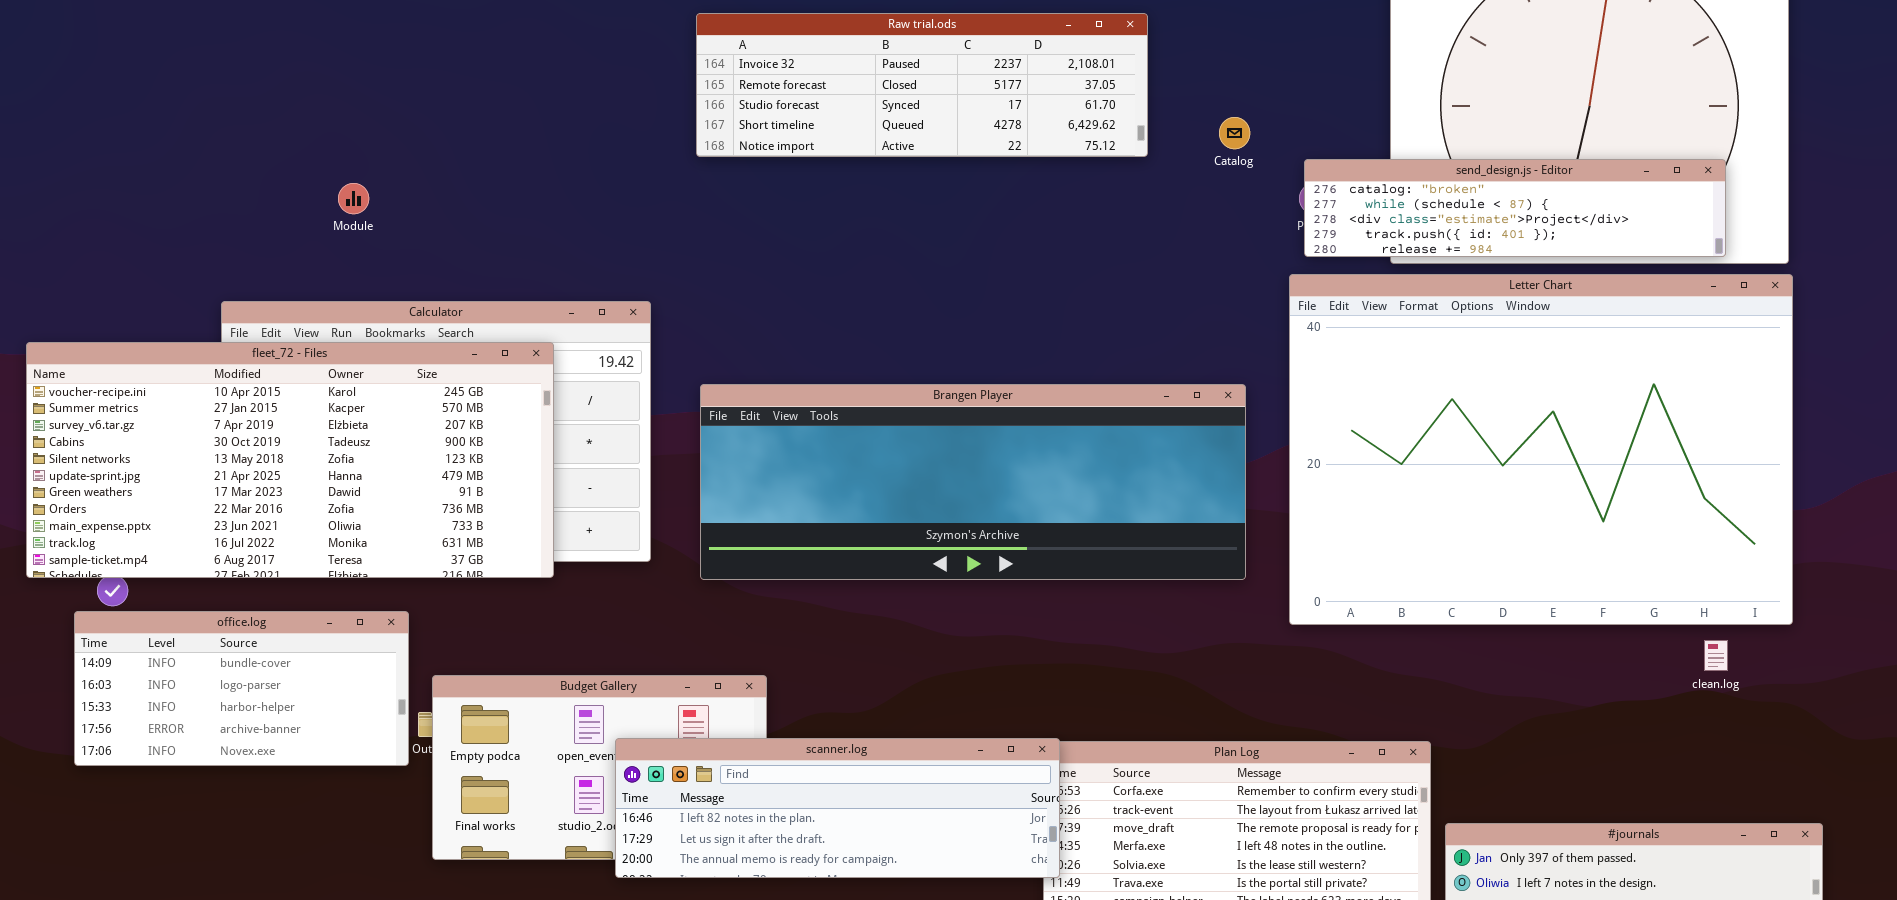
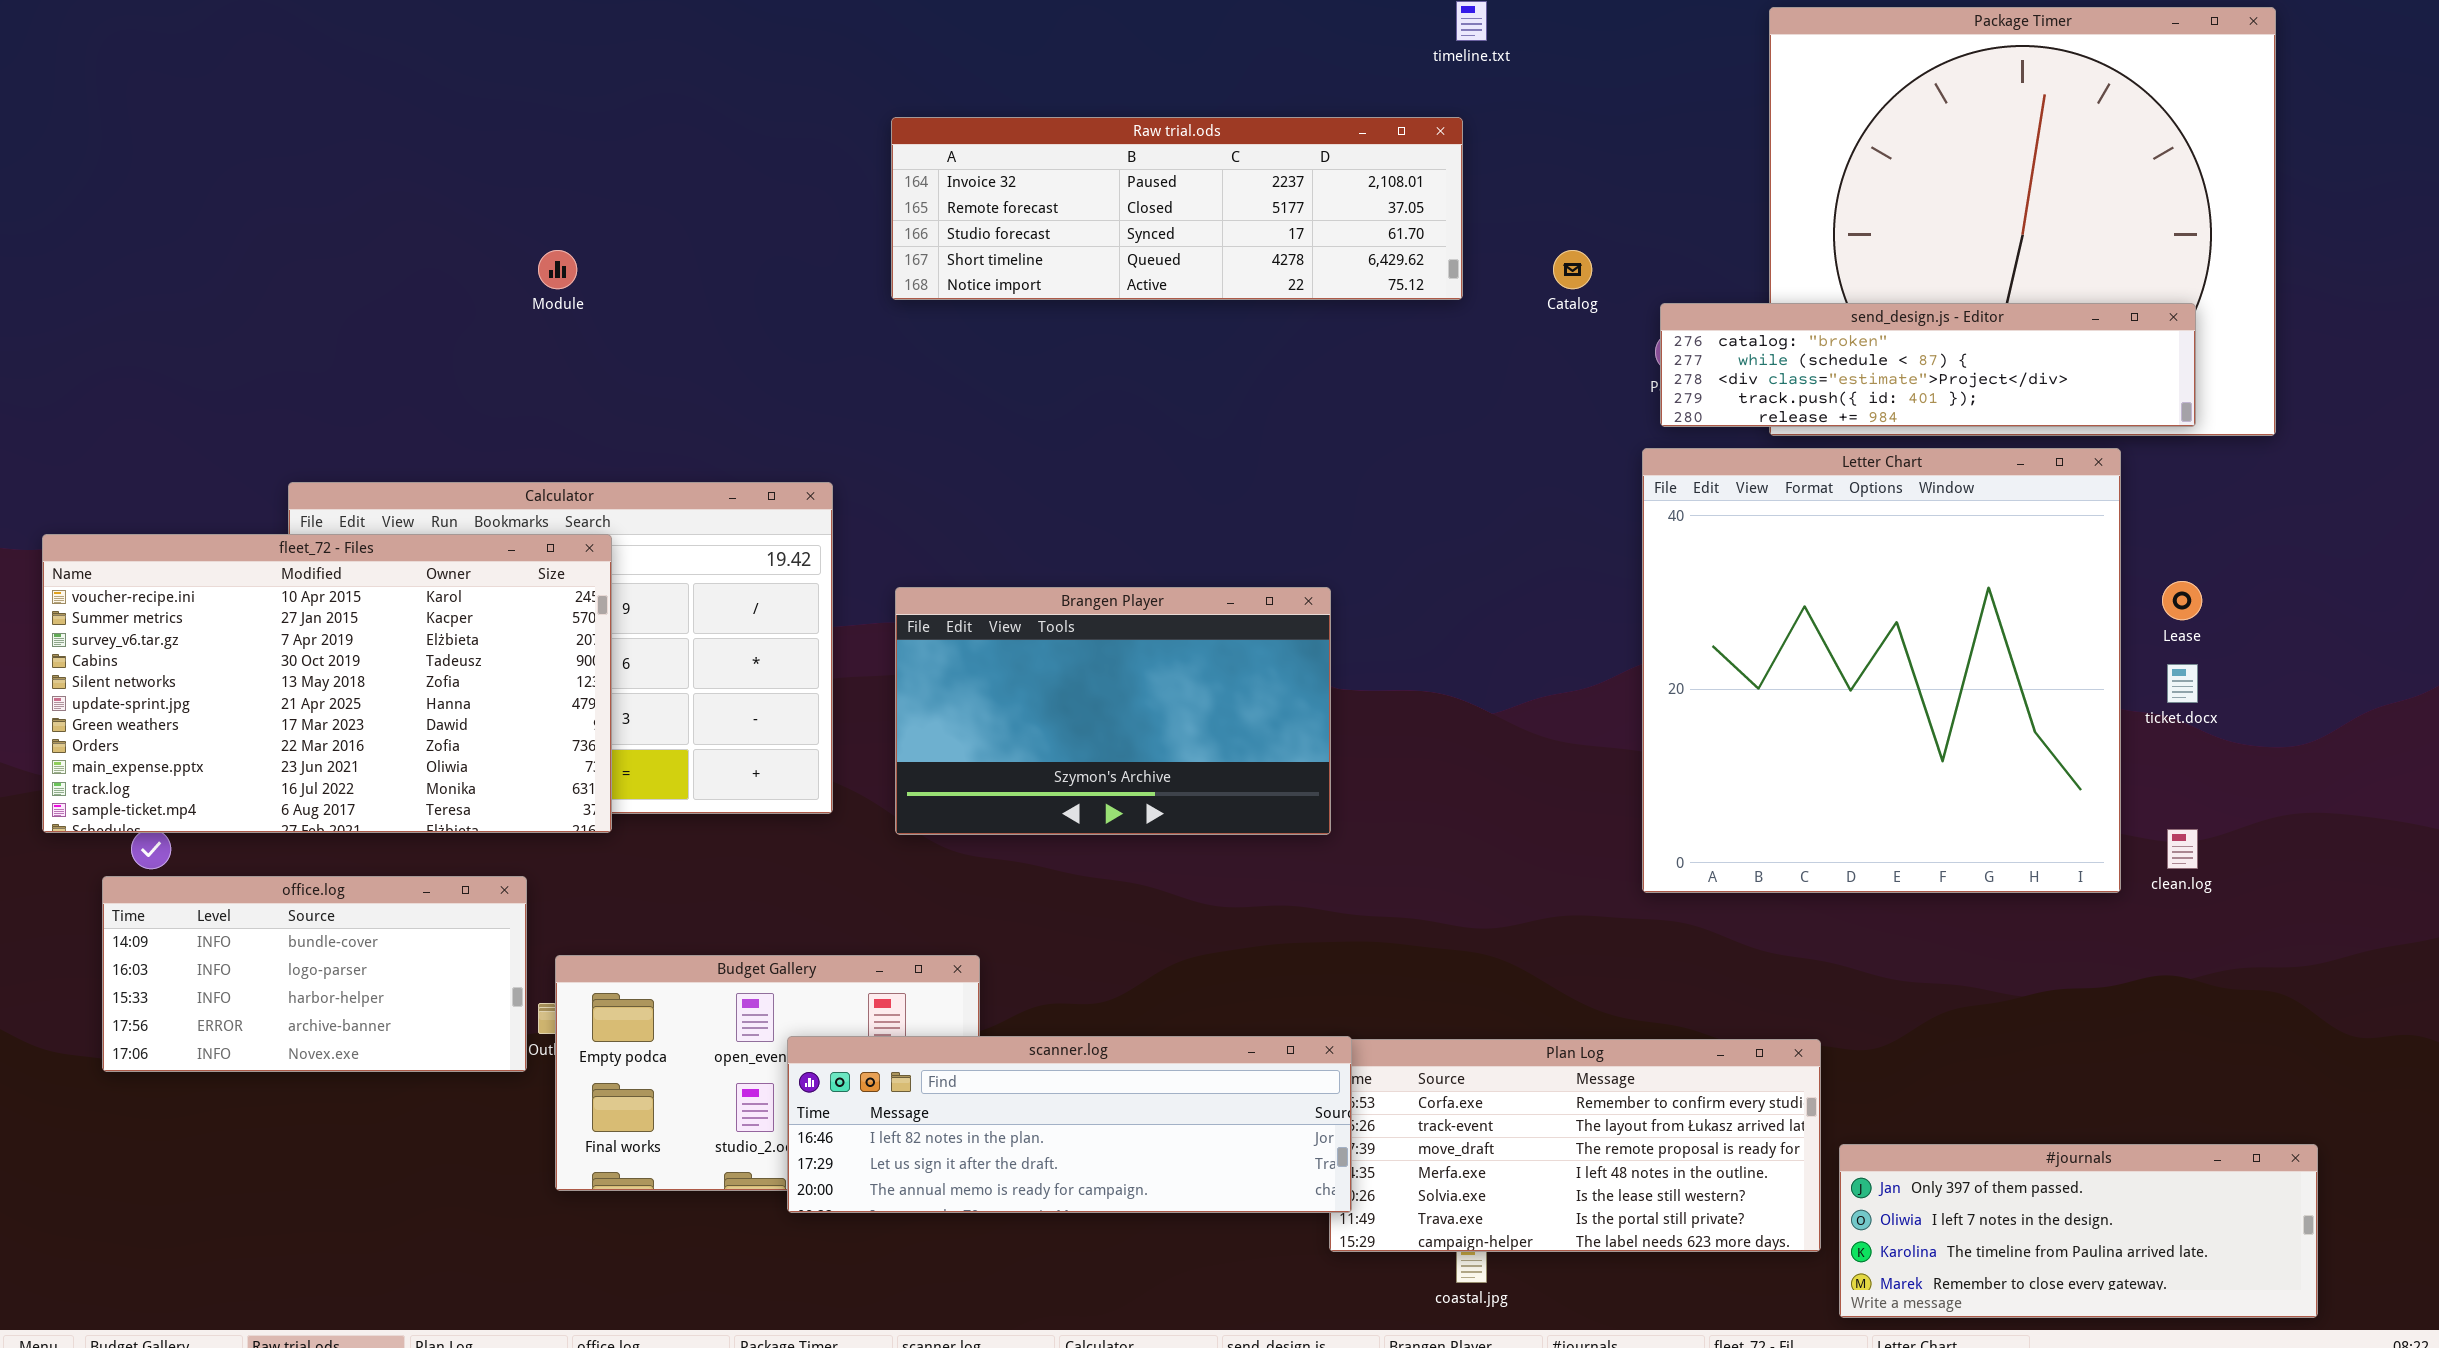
Module: [338,183,369,214] -> [538,250,577,289], moved
Letter Chart: [1289,274,1793,625] -> [1642,448,2121,893], resized
fleet_72 - Files: [26,342,554,578] -> [42,534,612,833], resized
Brangen Player: [700,384,1246,580] -> [895,587,1331,835], resized
clean.log: [1704,640,1728,671] -> [2167,829,2198,869], moved

